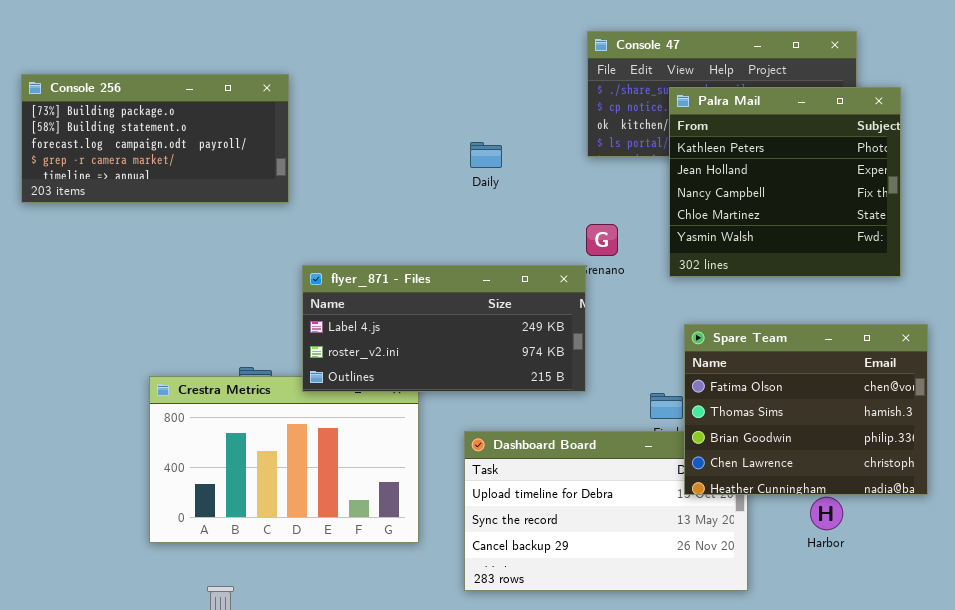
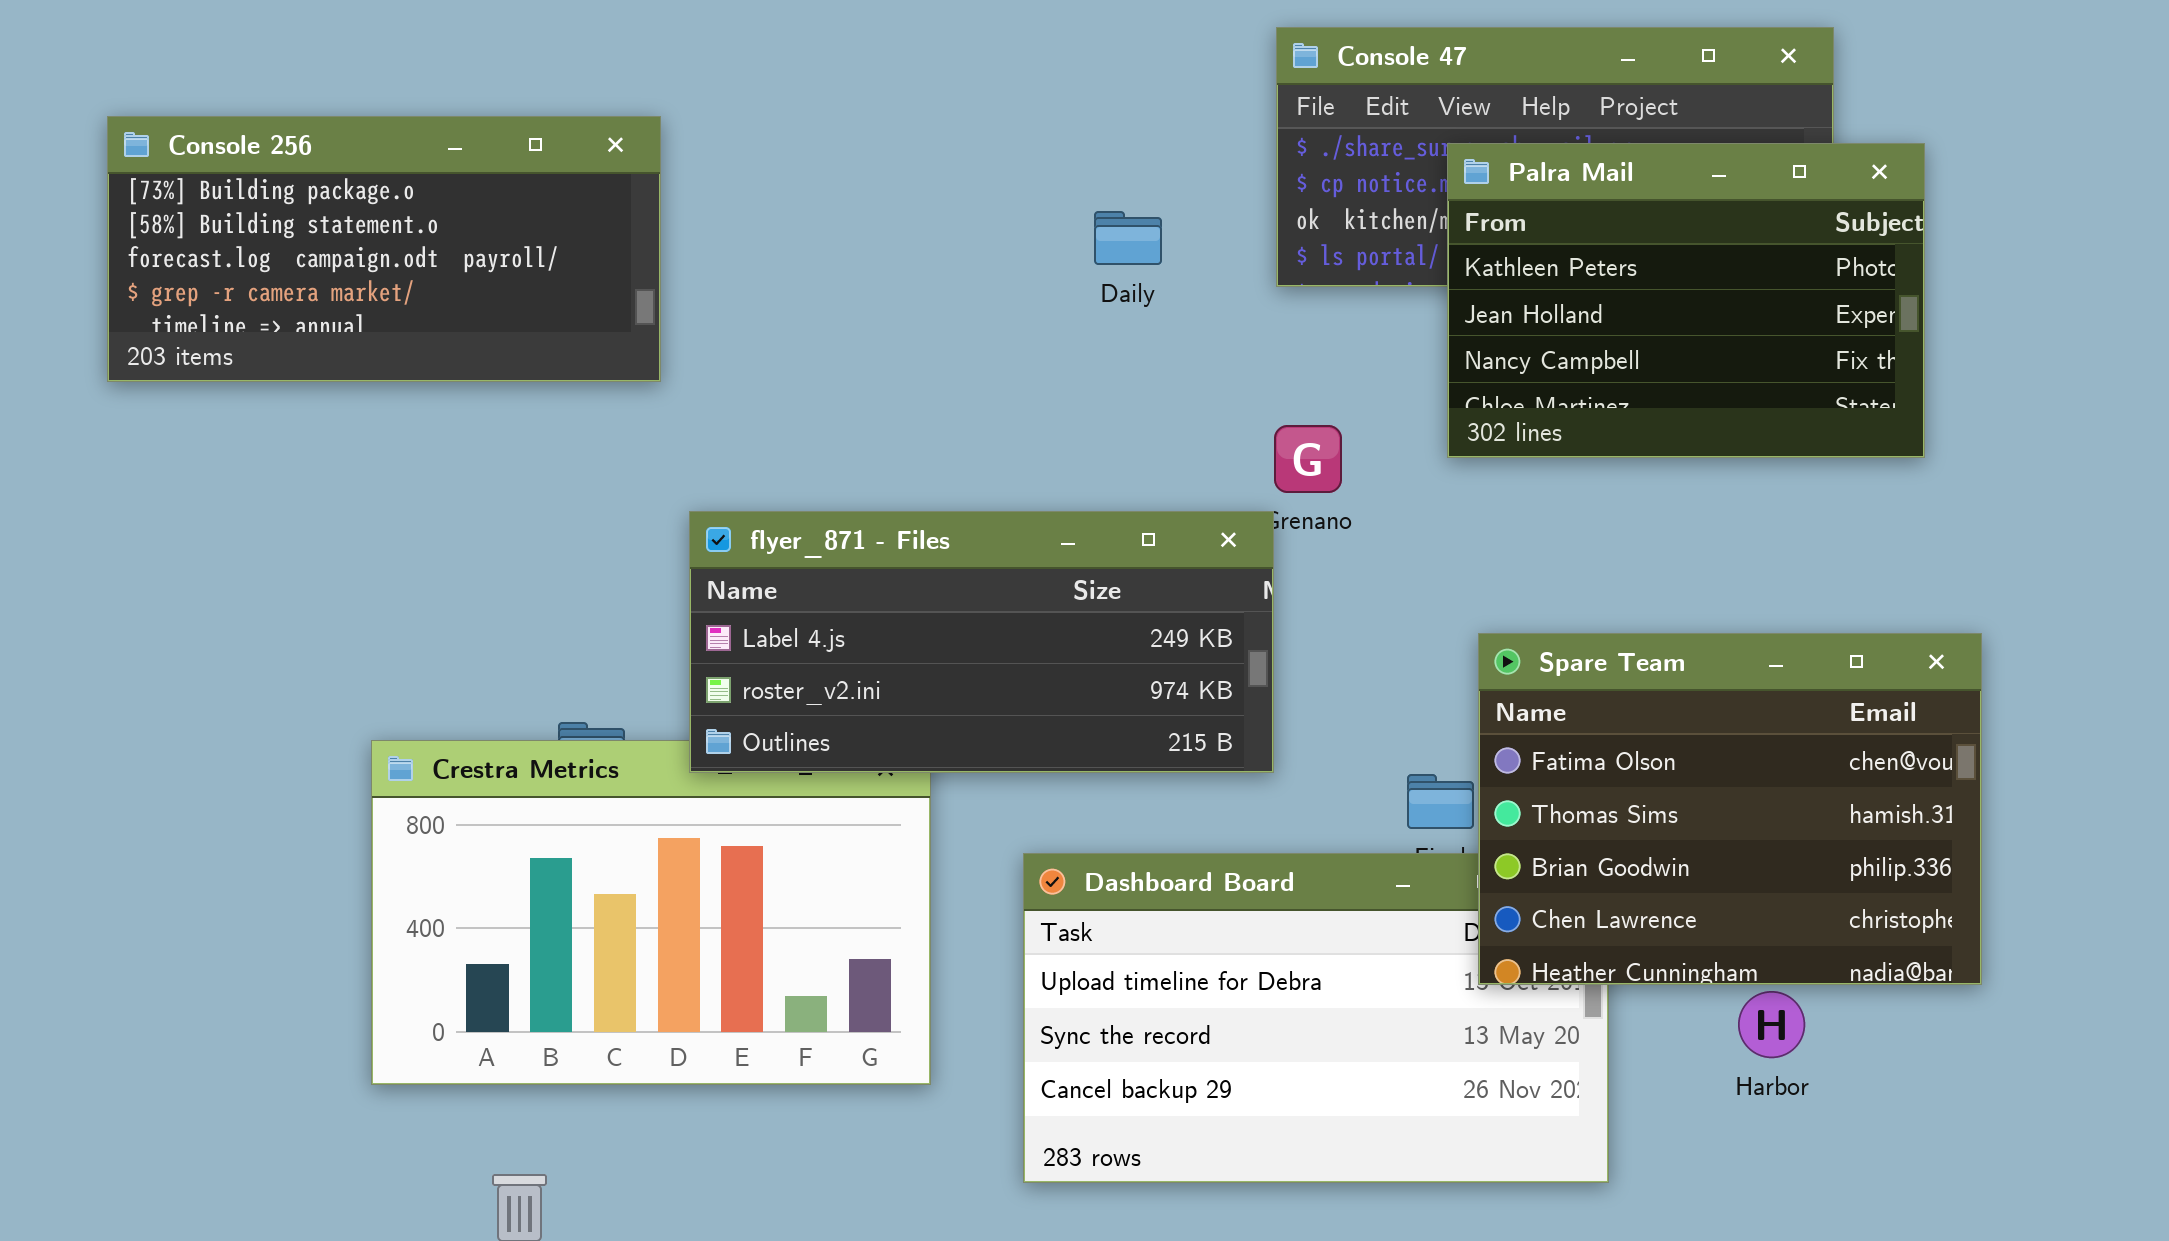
Palra Mail: [669,87,901,277] -> [1447,143,1925,458], resized
Daily: [470,142,502,168] -> [1094,211,1162,265], moved

